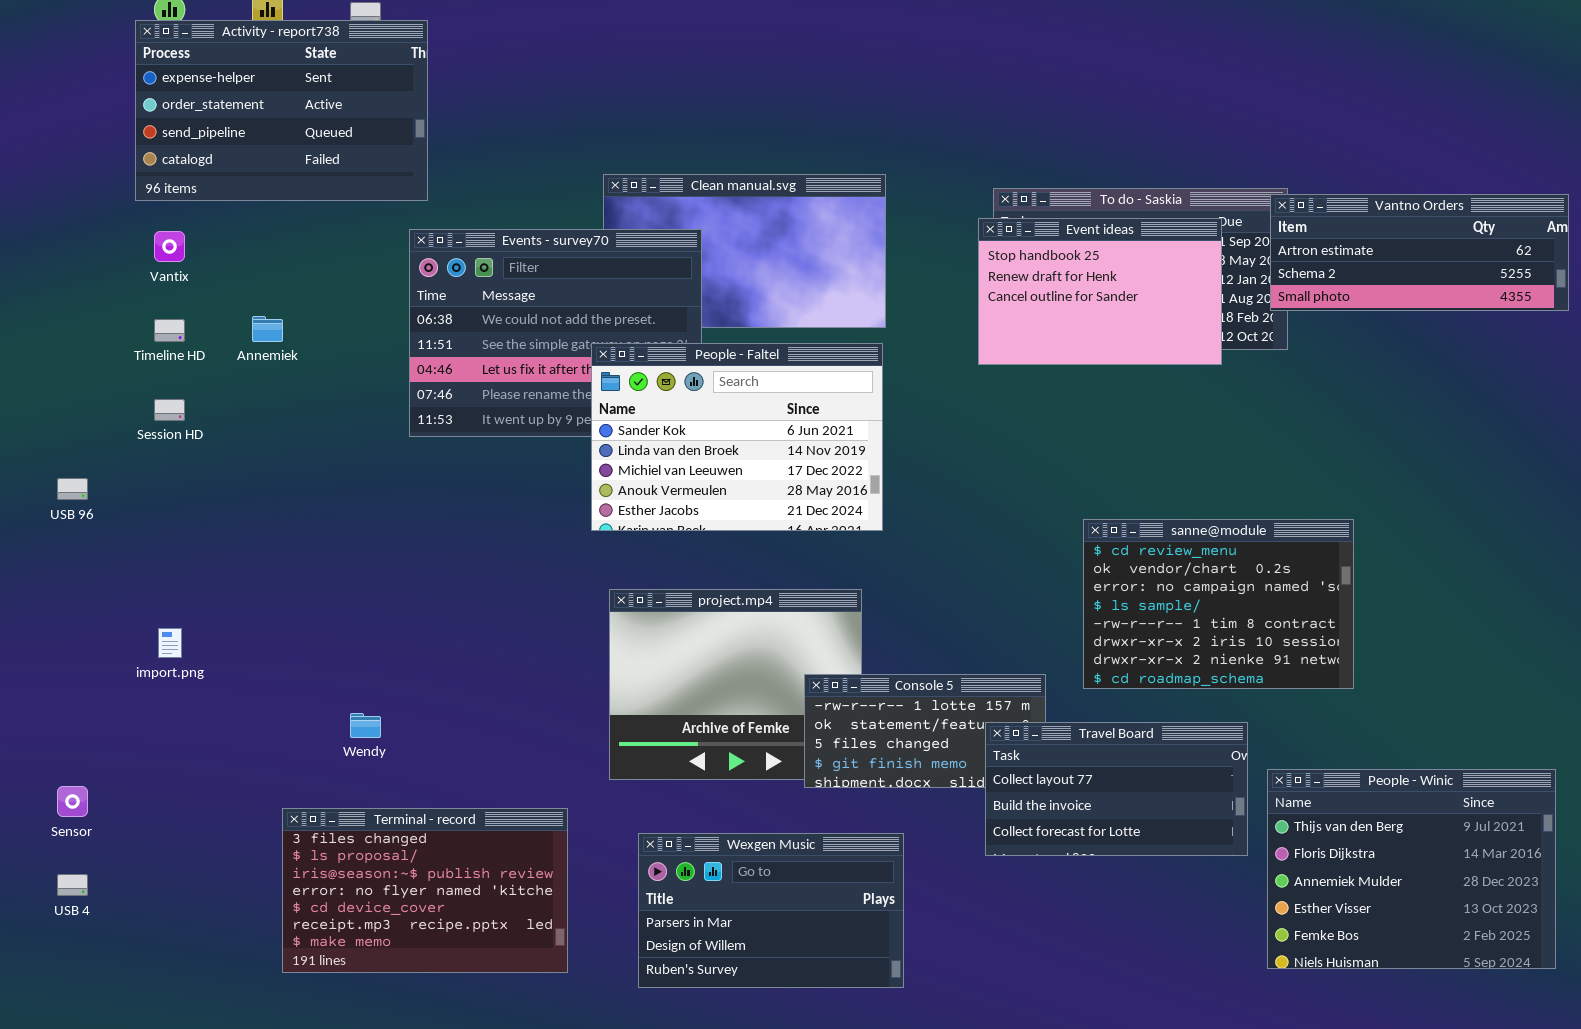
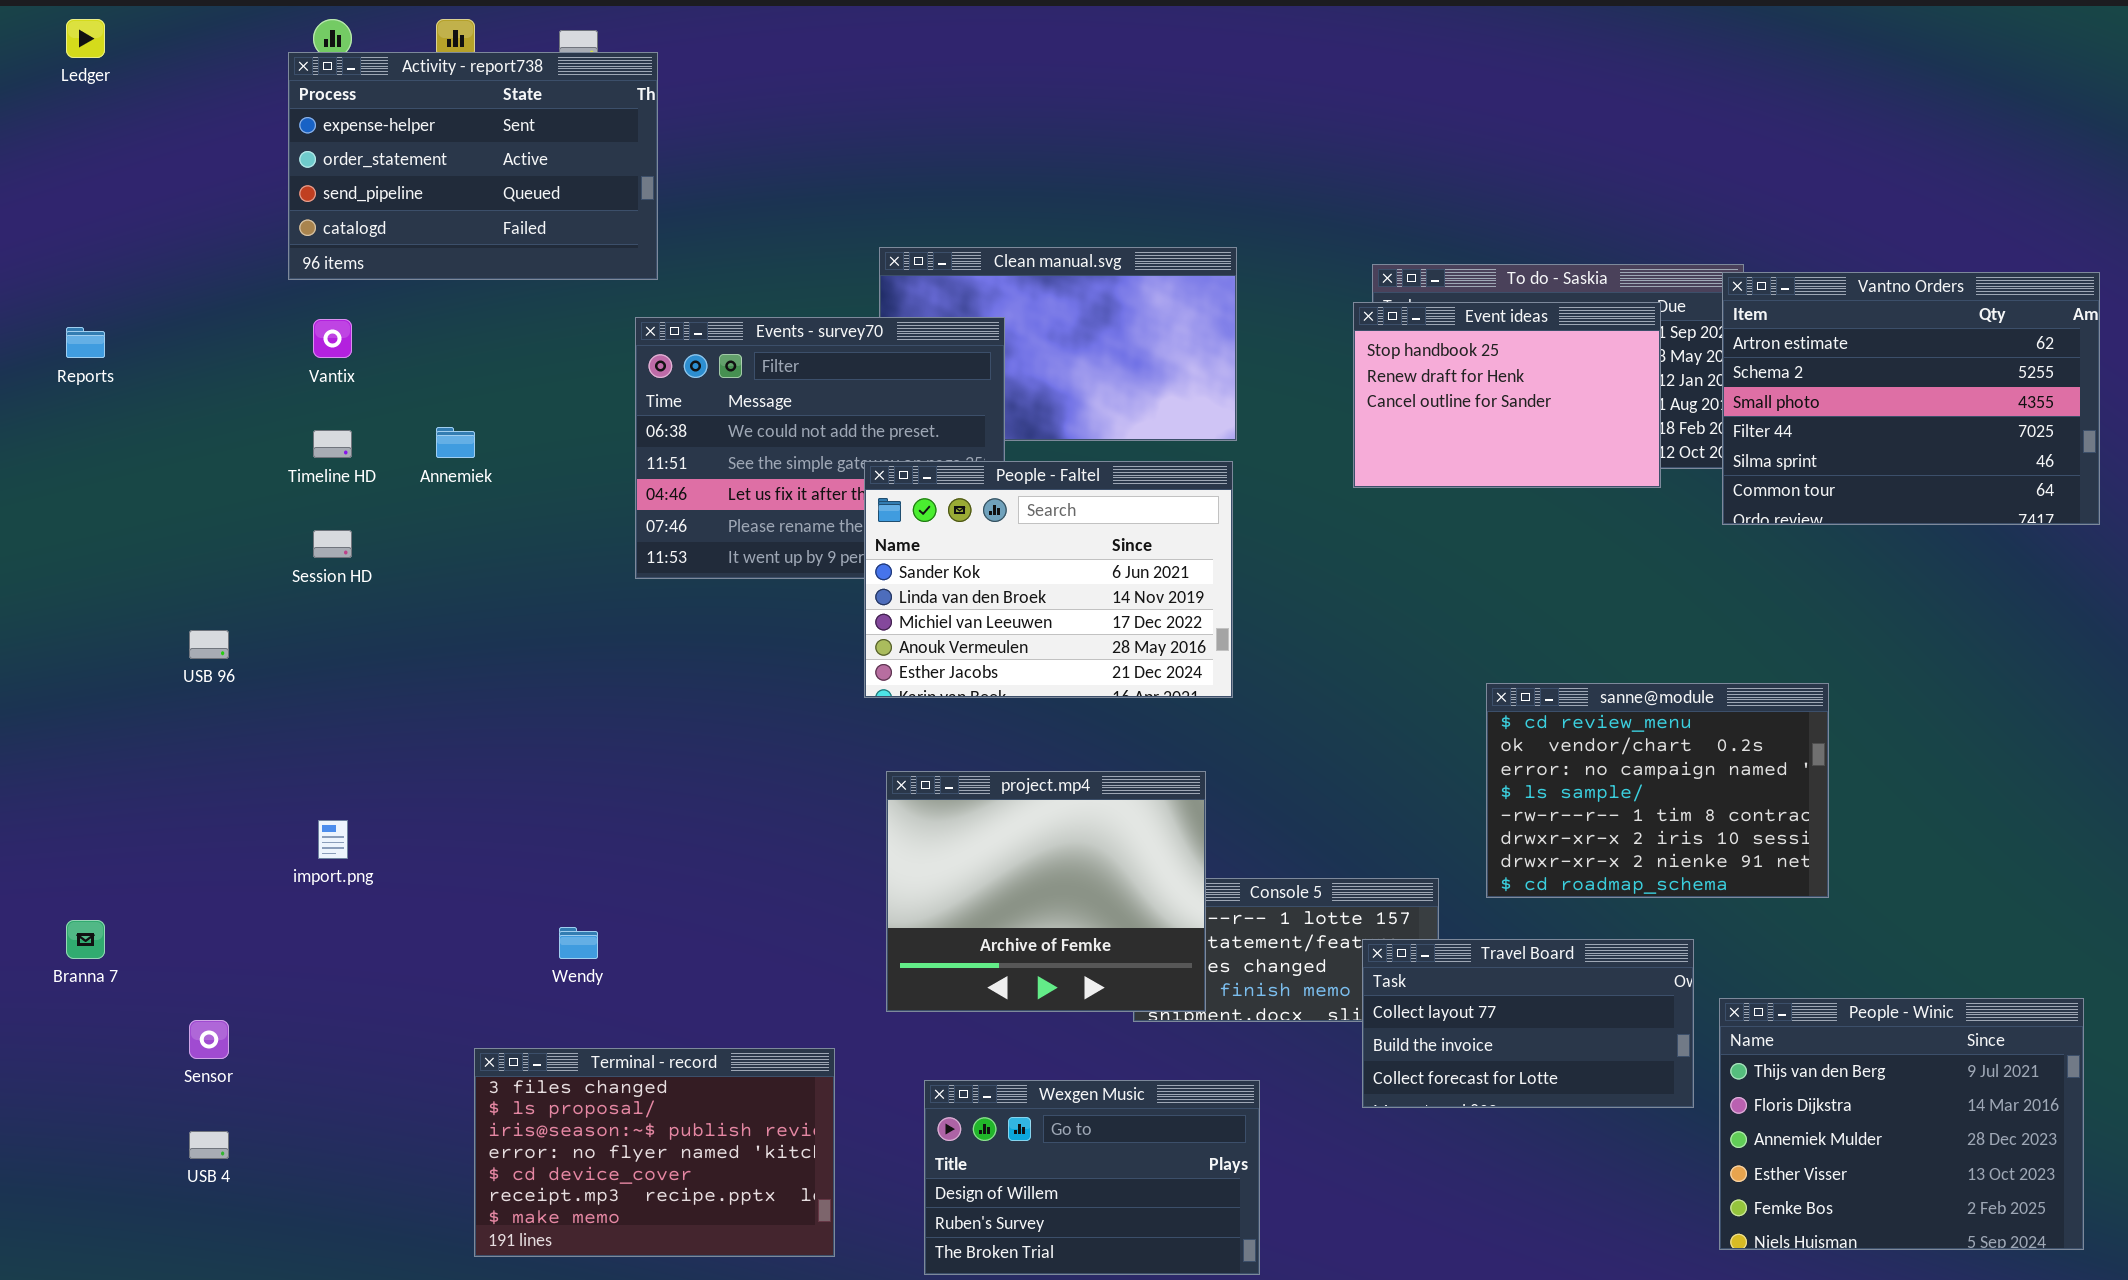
Vantno Orders: [1270,194,1569,311] -> [1722,272,2100,525], resized
project.mp4: [609,589,862,780] -> [886,771,1206,1012], raised
Wexgen Music: [638,833,904,988] -> [924,1080,1260,1275], scrolled down 1 row

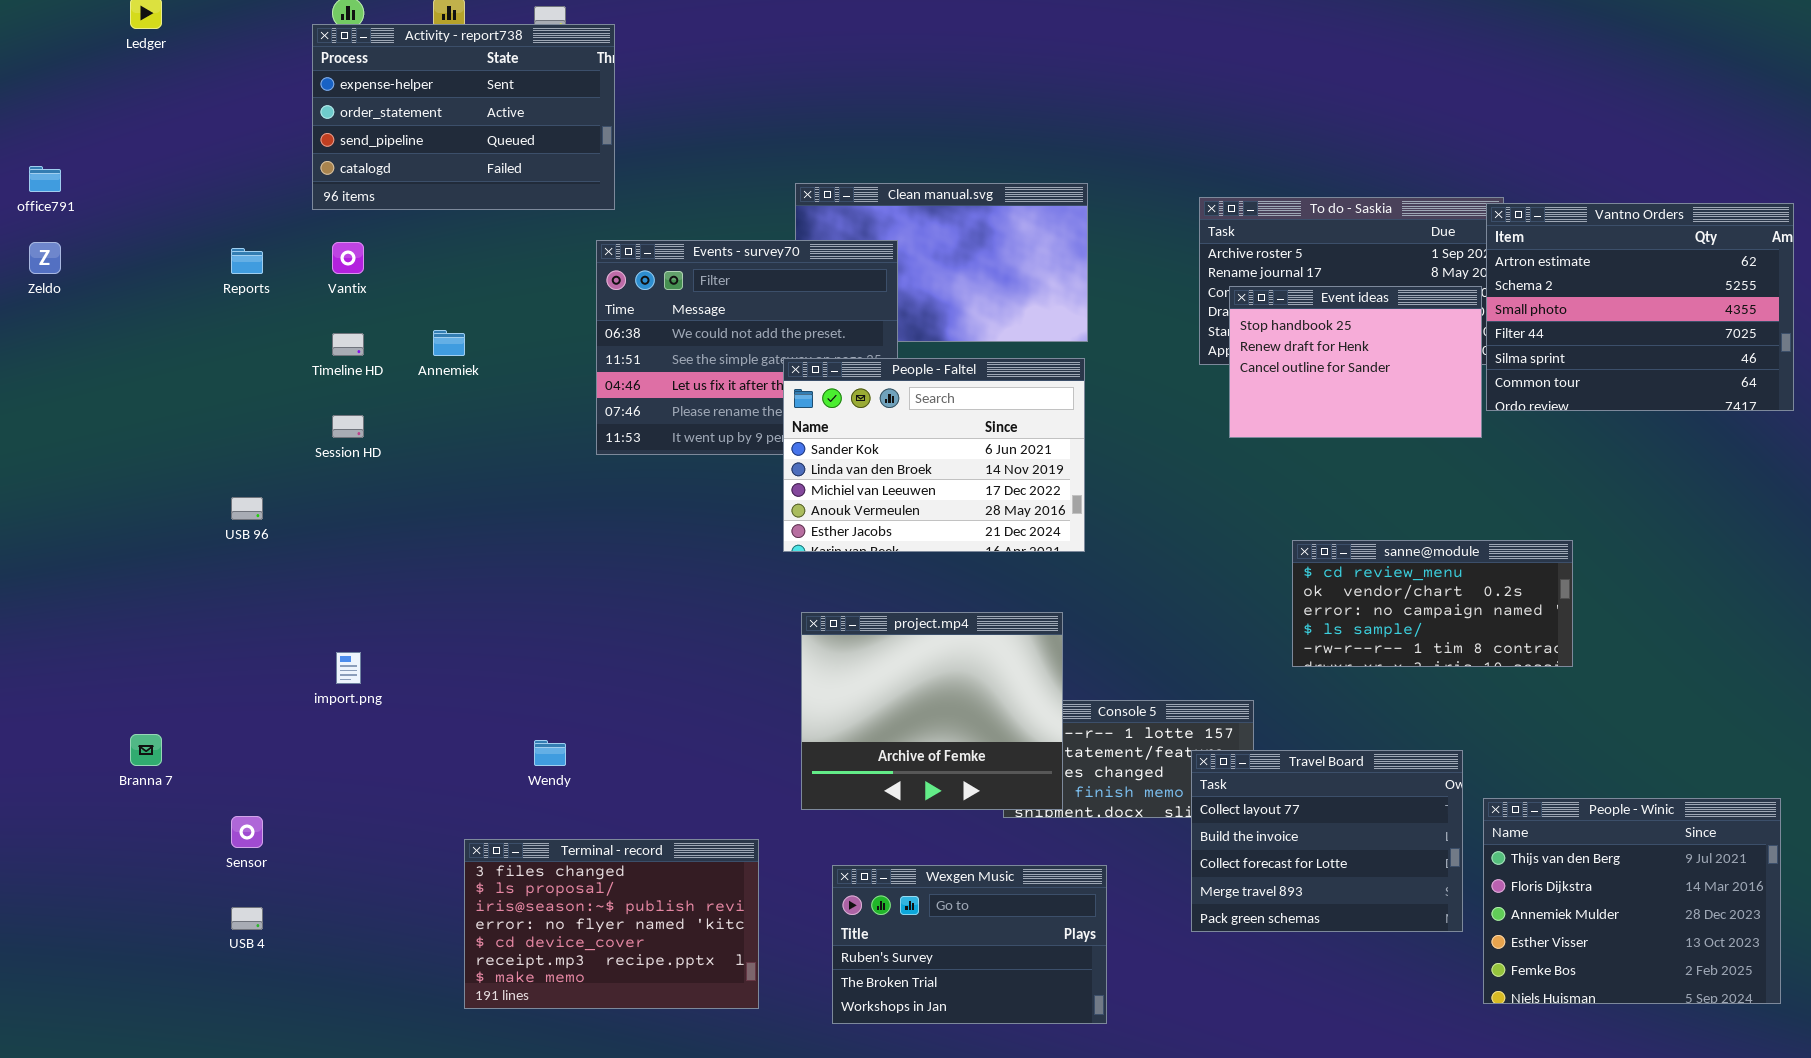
Event ideas: [1353,302,1661,488] -> [1229,286,1482,438], moved
Reports: [66,327,105,358] -> [231,248,263,274], moved
sanne@module: [1486,683,1829,898] -> [1292,540,1573,667], resized
Travel Board: [1362,939,1694,1108] -> [1191,750,1463,932], resized
Wexgen Music: [924,1080,1260,1275] -> [832,865,1107,1024], scrolled down 1 row

